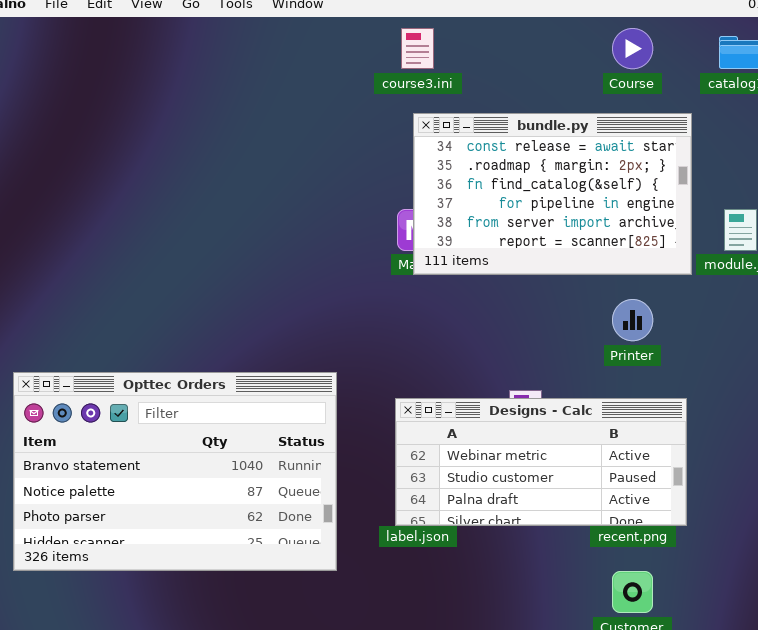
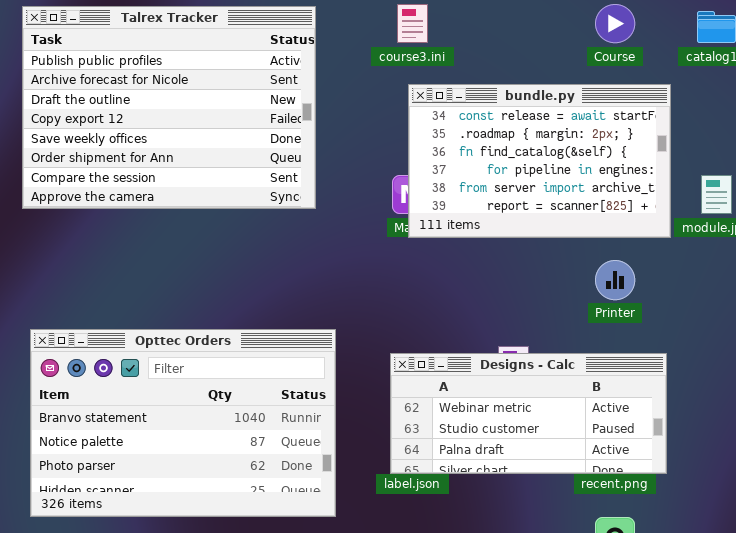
Talrex Tracker: none -> [22,6,316,209], opened

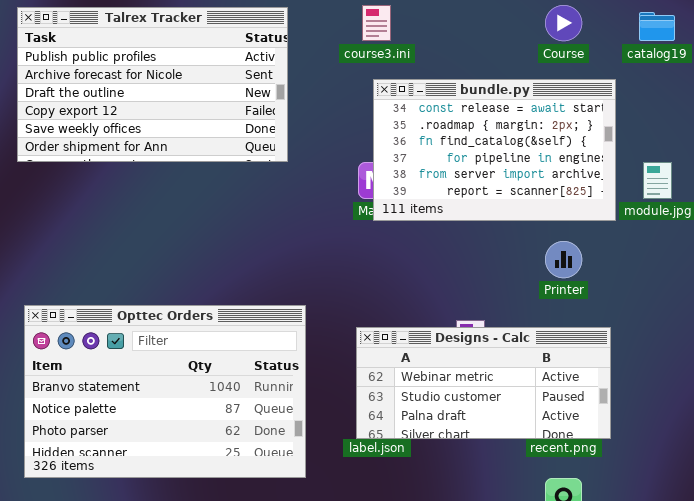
Talrex Tracker: [22,6,316,209] -> [17,7,288,162], resized

